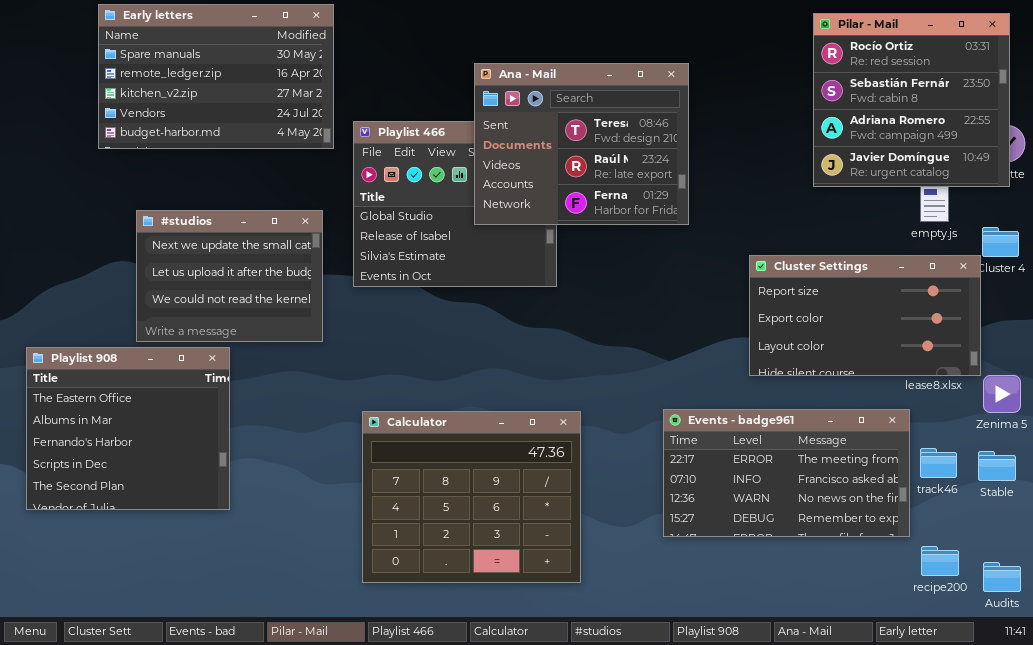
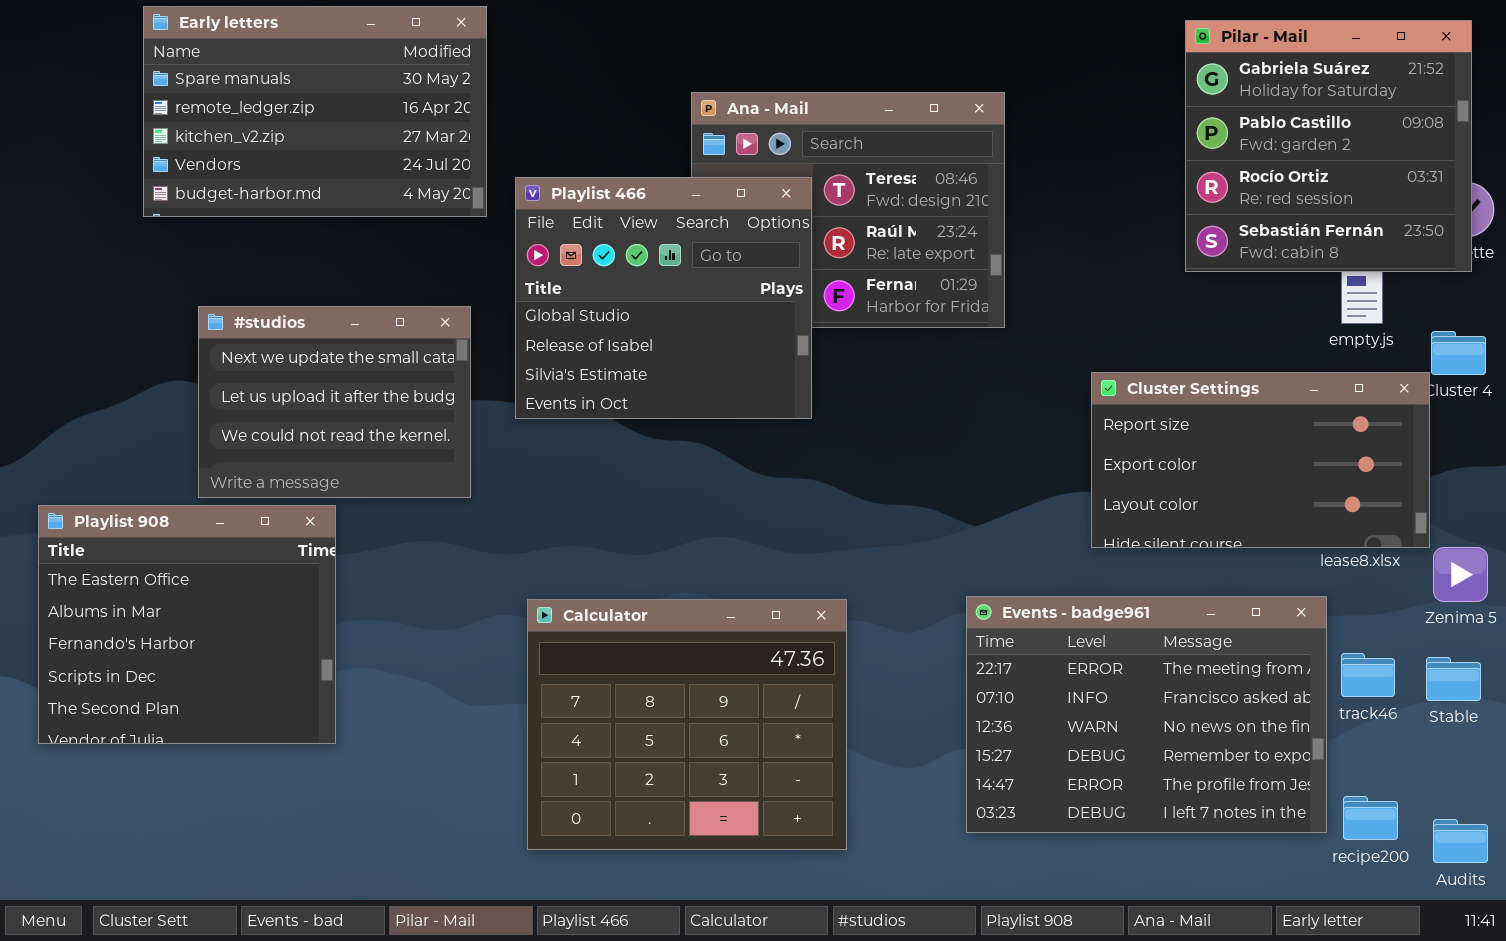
Pilar - Mail: [813,13,1010,187] -> [1185,20,1472,272], scrolled up 2 rows
Playlist 466: [353,121,557,287] -> [515,177,812,419], raised
Events - badge961: [663,409,910,537] -> [966,596,1327,833], resized

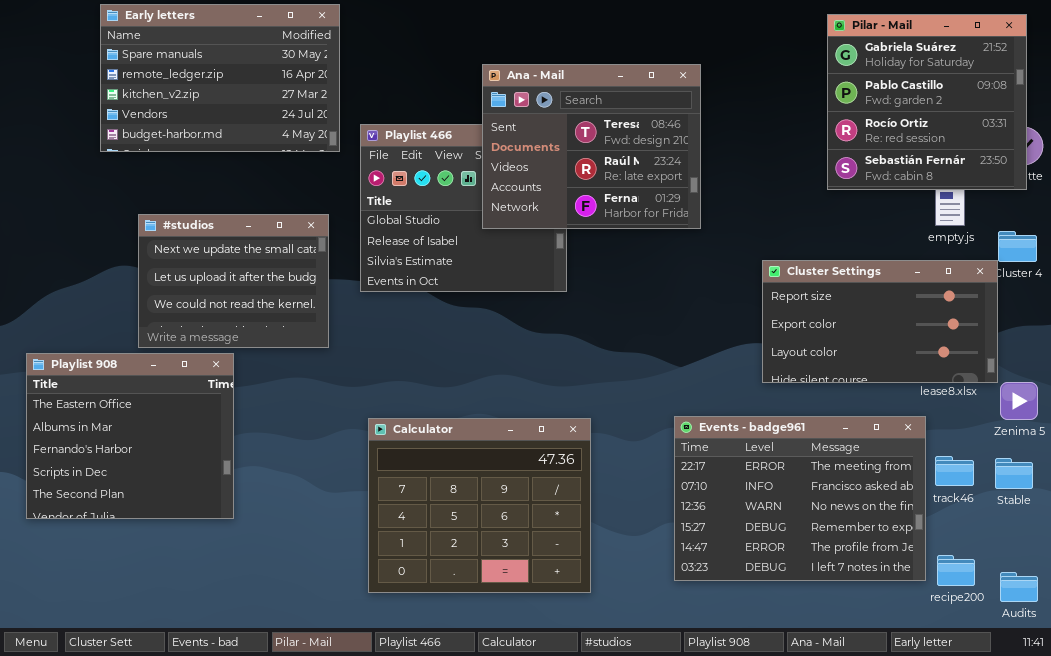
Ana - Mail: [691,92,1005,328] -> [482,64,701,229], raised

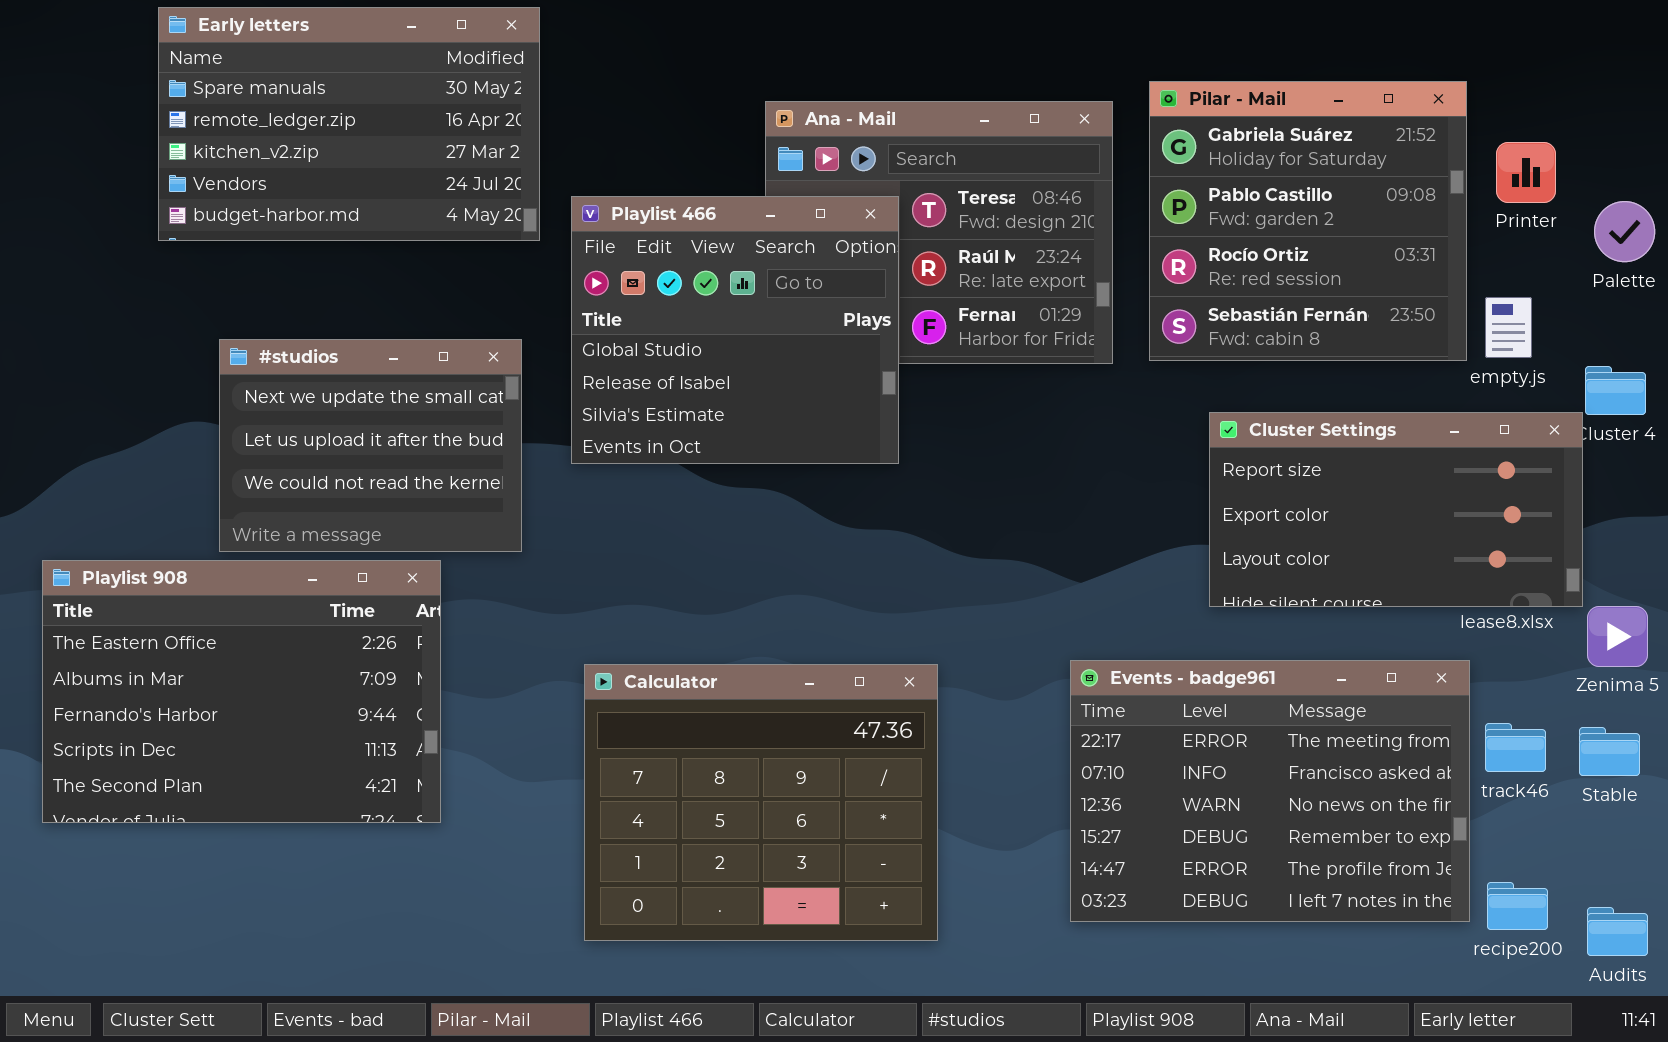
Pilar - Mail: [827,14,1027,190] -> [1149,81,1467,361], moved
Playlist 466: [360,124,567,292] -> [571,196,899,464], raised
Playlist 908: [26,353,234,519] -> [42,560,441,823], resized

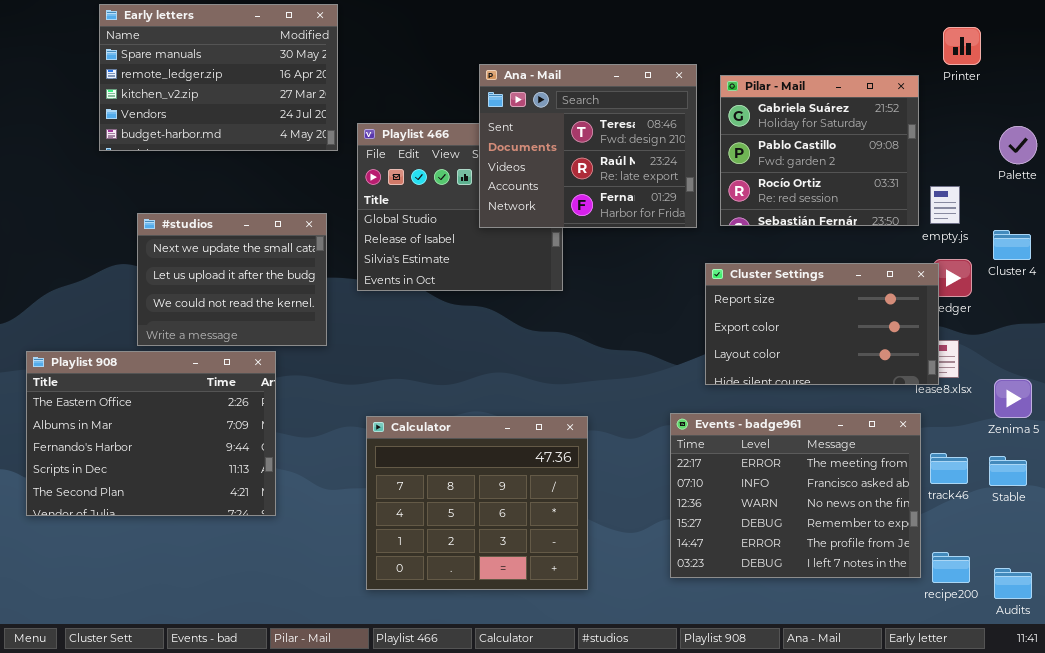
Pilar - Mail: [1149,81,1467,361] -> [720,75,919,226], resized
Ana - Mail: [765,101,1113,364] -> [479,64,697,228], raised
Printer: [1496,142,1556,203] -> [943,27,981,65], moved
Cluster Settings: [1209,412,1583,607] -> [705,263,939,385], moved

